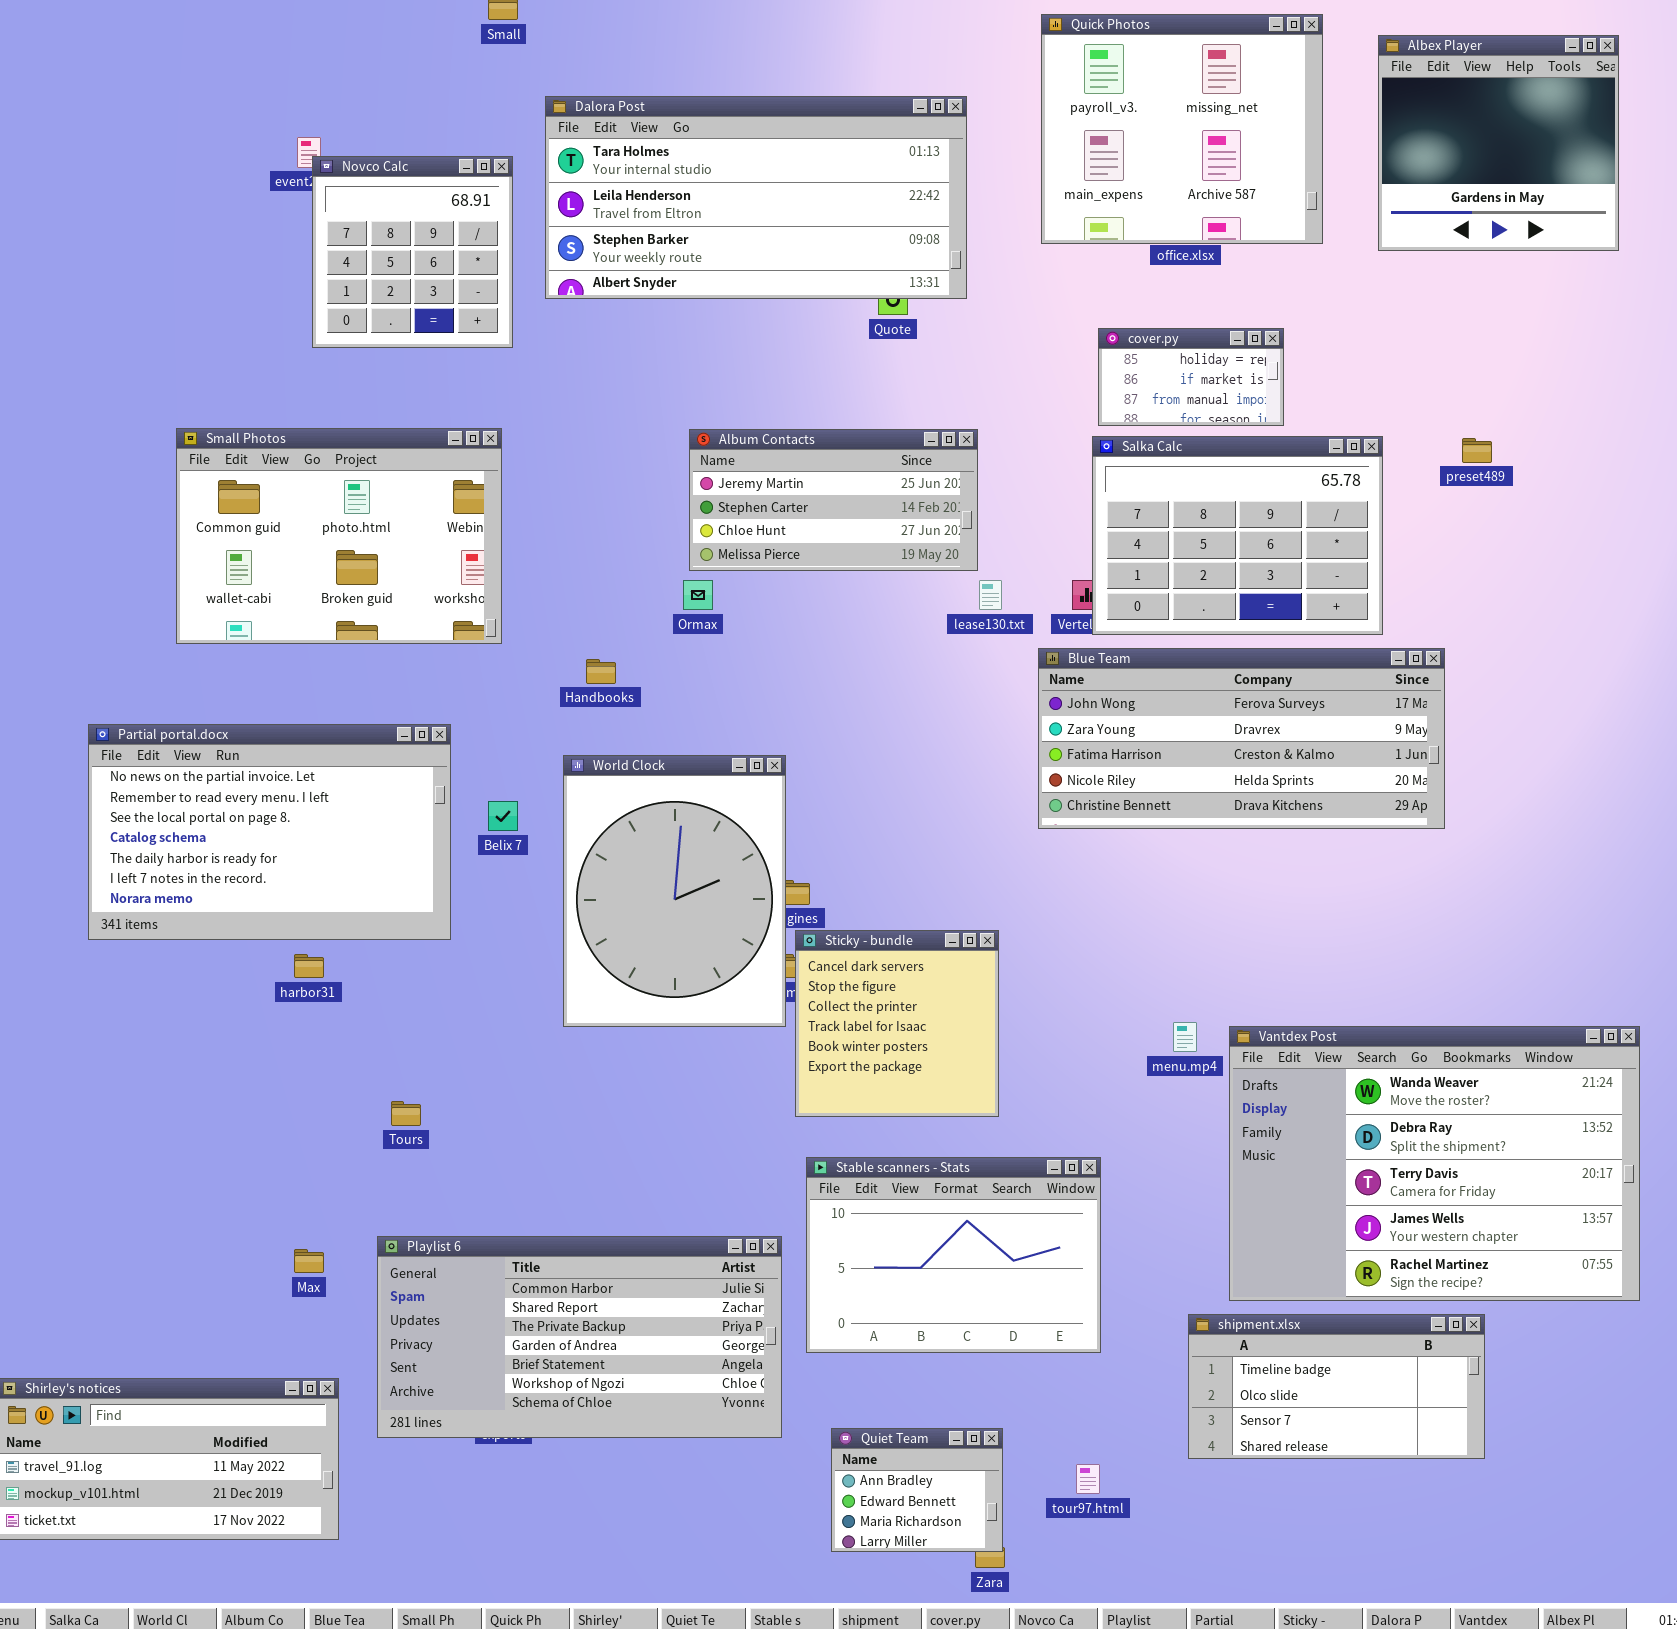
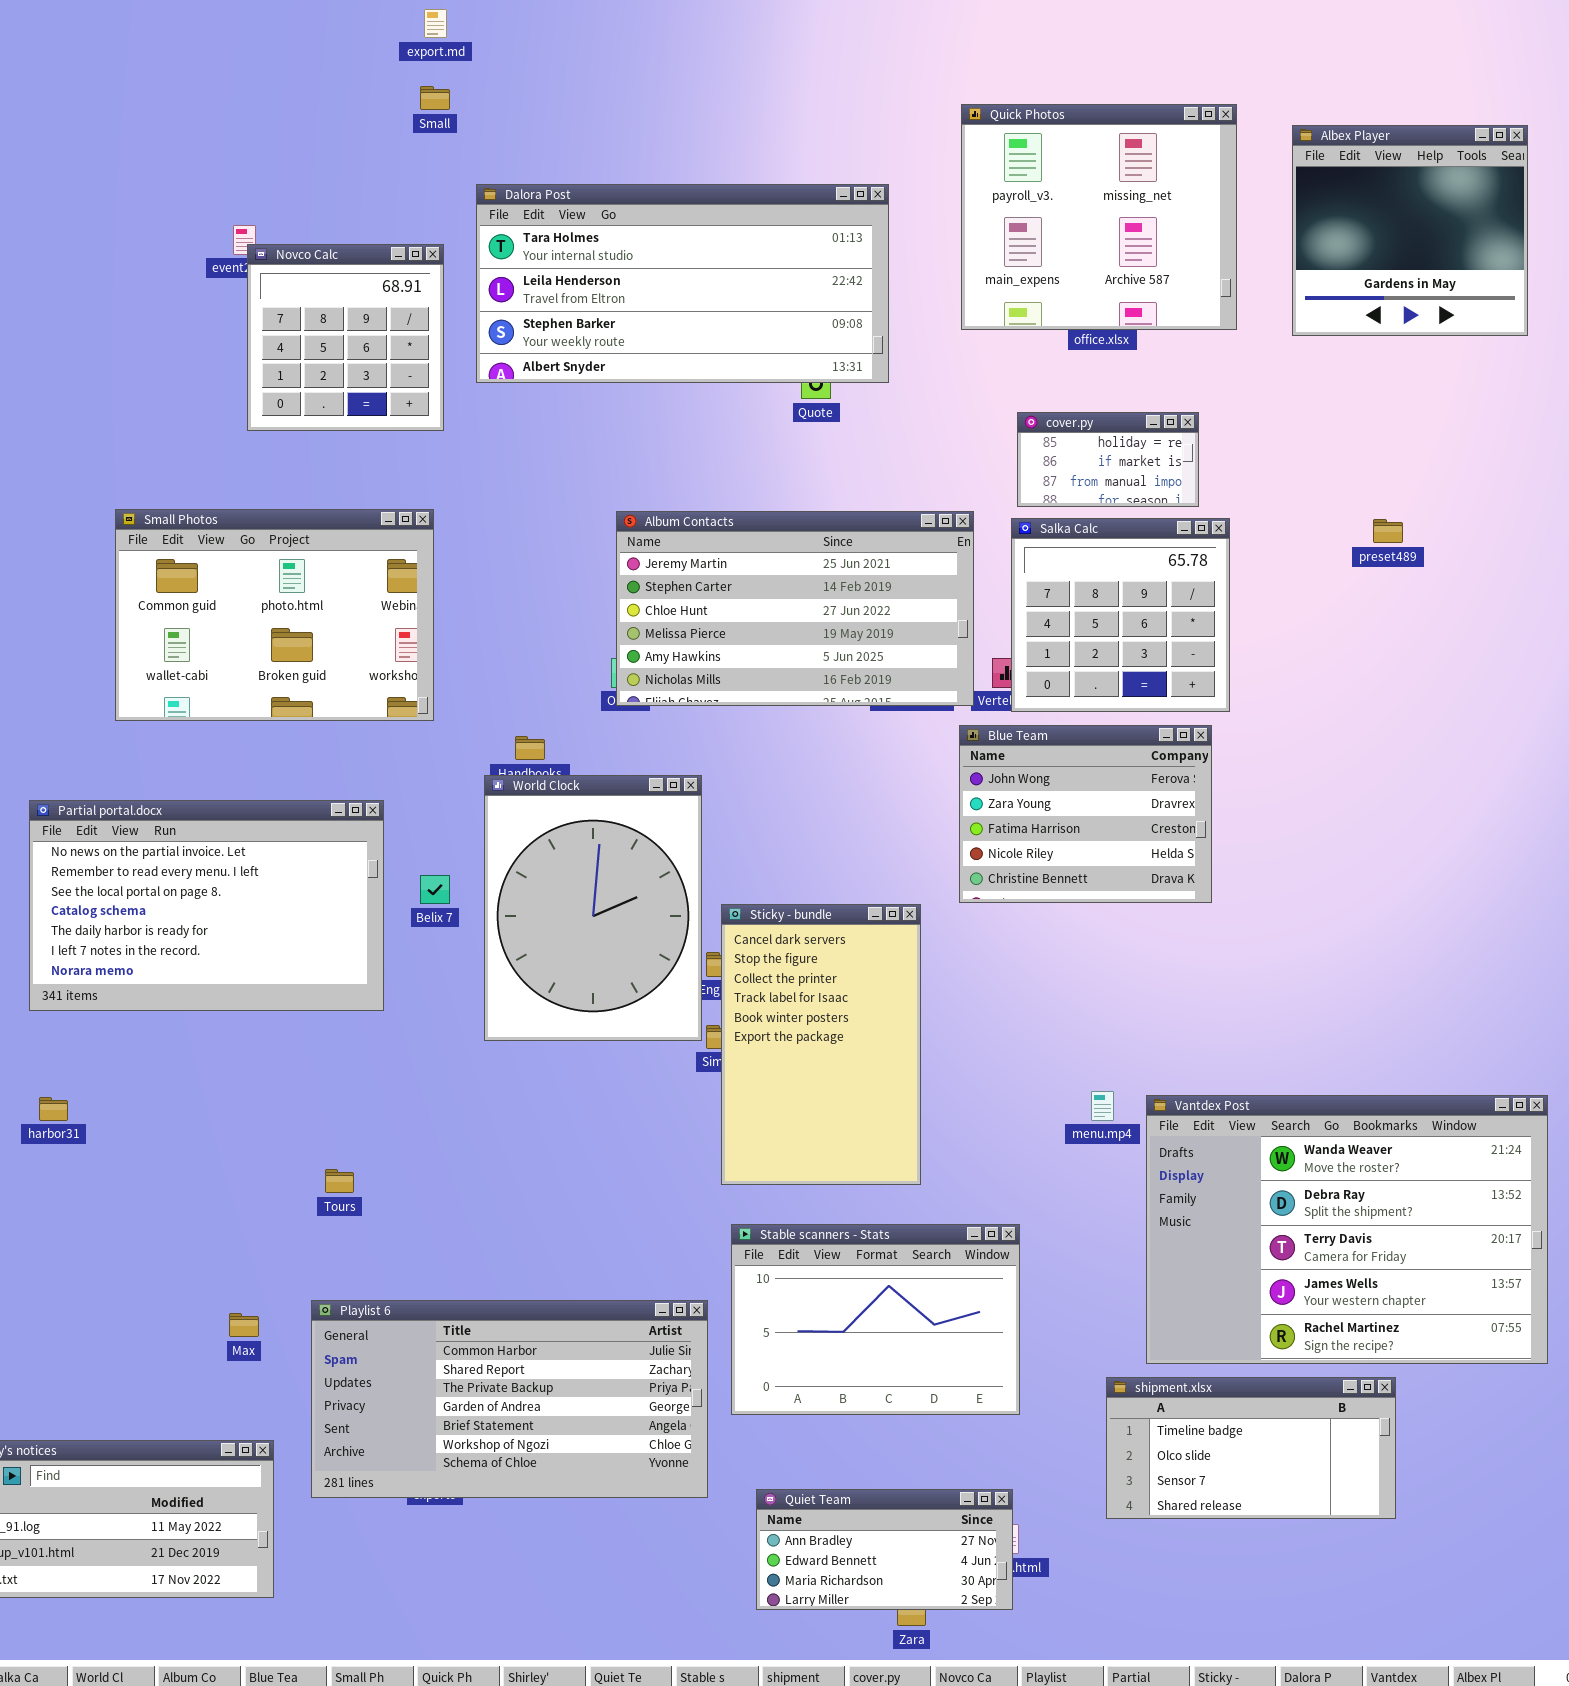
Album Contacts: [689,429,978,571] -> [616,511,974,706], resized
Salka Calc: [1092,436,1383,635] -> [1011,518,1230,712], resized
Blue Team: [1038,648,1445,829] -> [959,725,1212,903], resized
World Clock: [563,755,786,1027] -> [484,775,702,1041], moved
Sticky - bundle: [795,930,999,1117] -> [721,904,921,1185], resized
harbor31: [294,954,324,978] -> [39,1097,68,1121], moved
Quiet Team: [831,1428,1003,1552] -> [756,1489,1013,1610], resized

